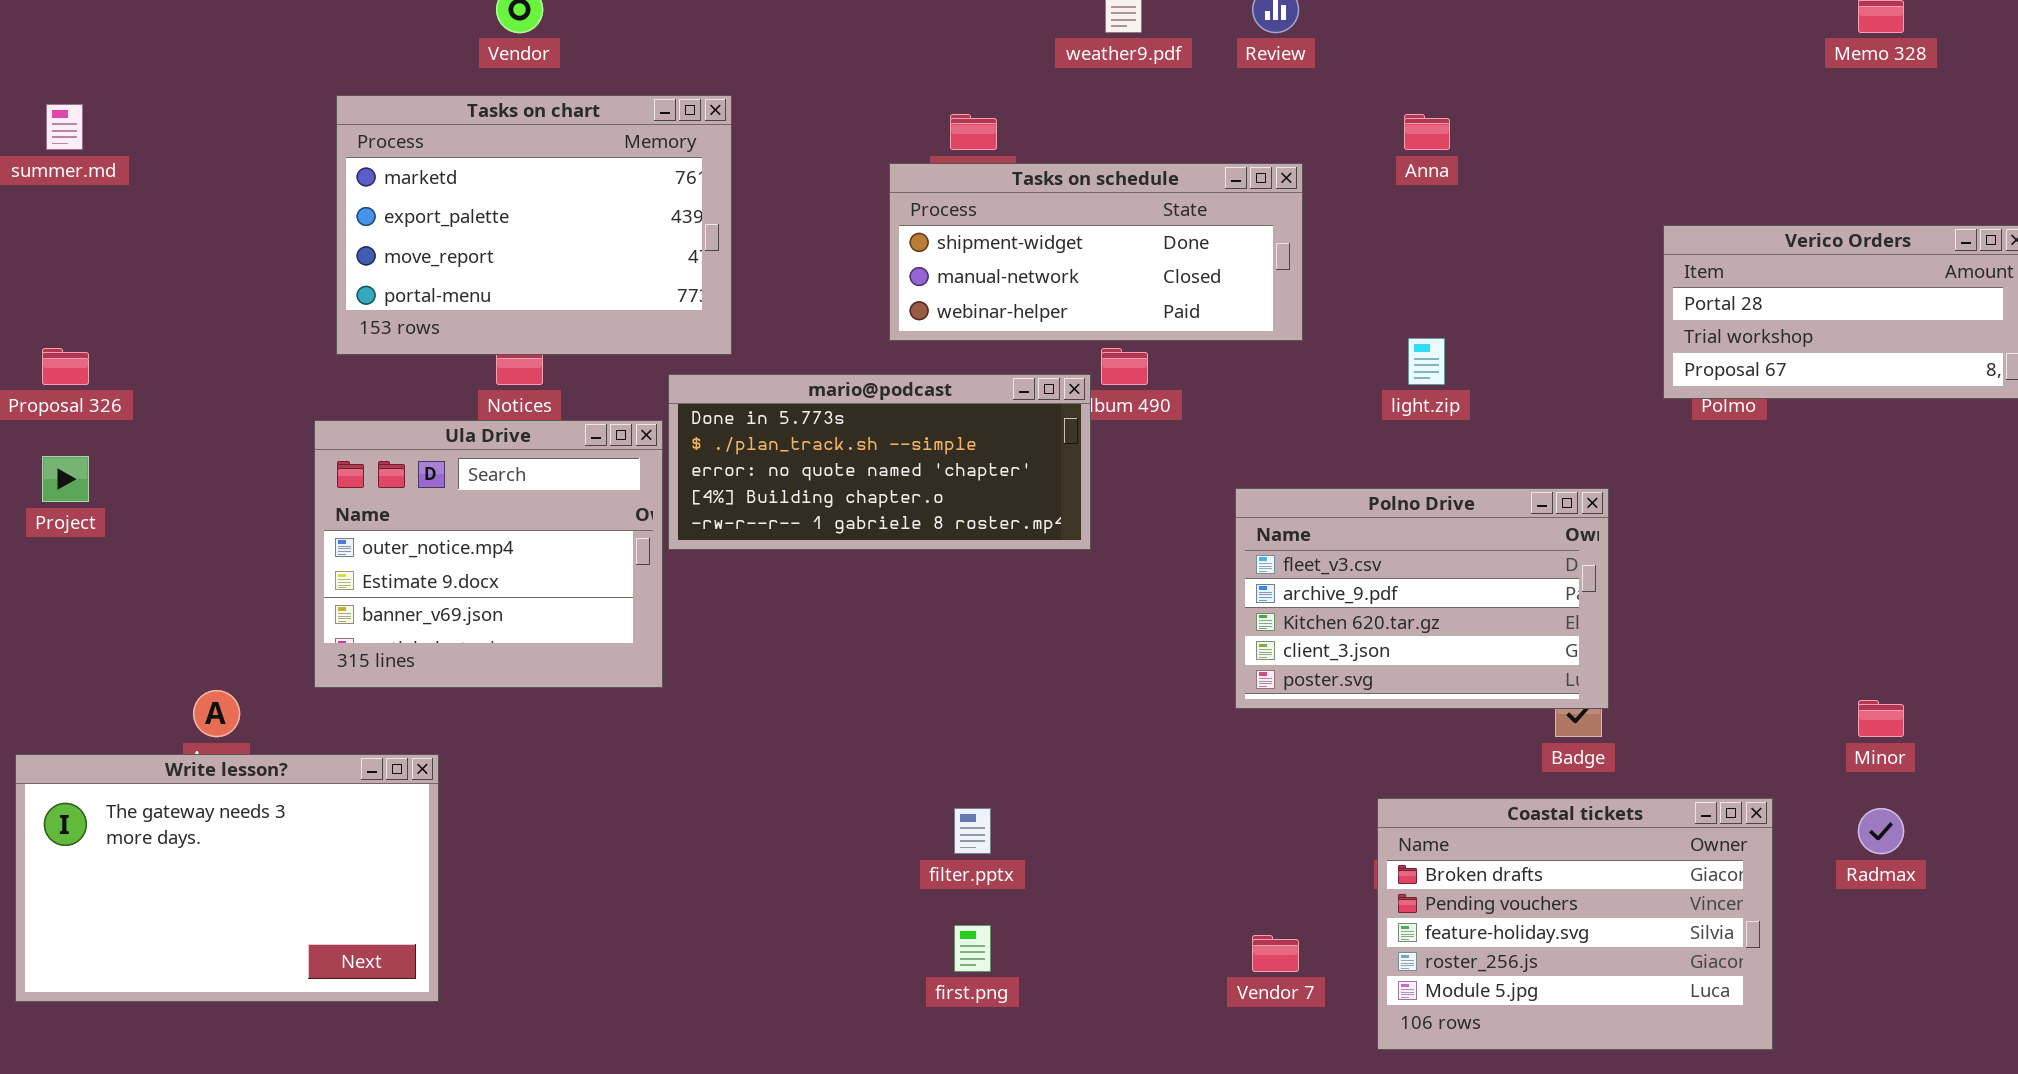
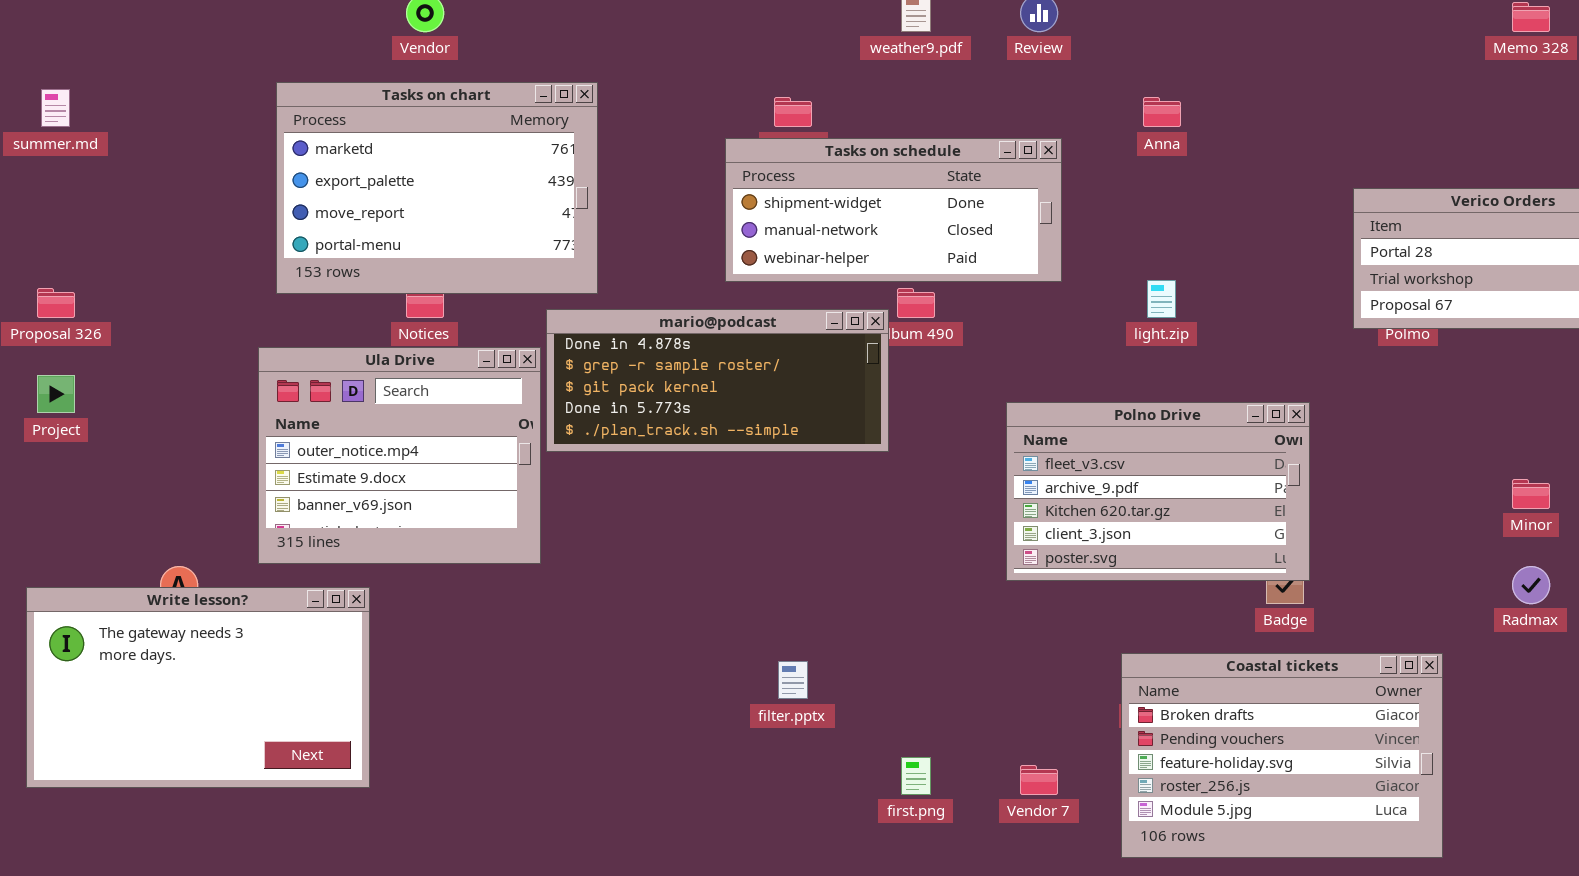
mario@podcast: [668,374,1091,550] -> [546,309,889,452], scrolled up 3 rows
Minor: [1858,700,1904,737] -> [1512,479,1550,509], moved
Write lesson?: [15,754,439,1002] -> [26,587,370,788], moved
Radmax: [1858,808,1904,854] -> [1512,566,1550,604], moved
first.png: [954,925,991,972] -> [901,757,931,795], moved

